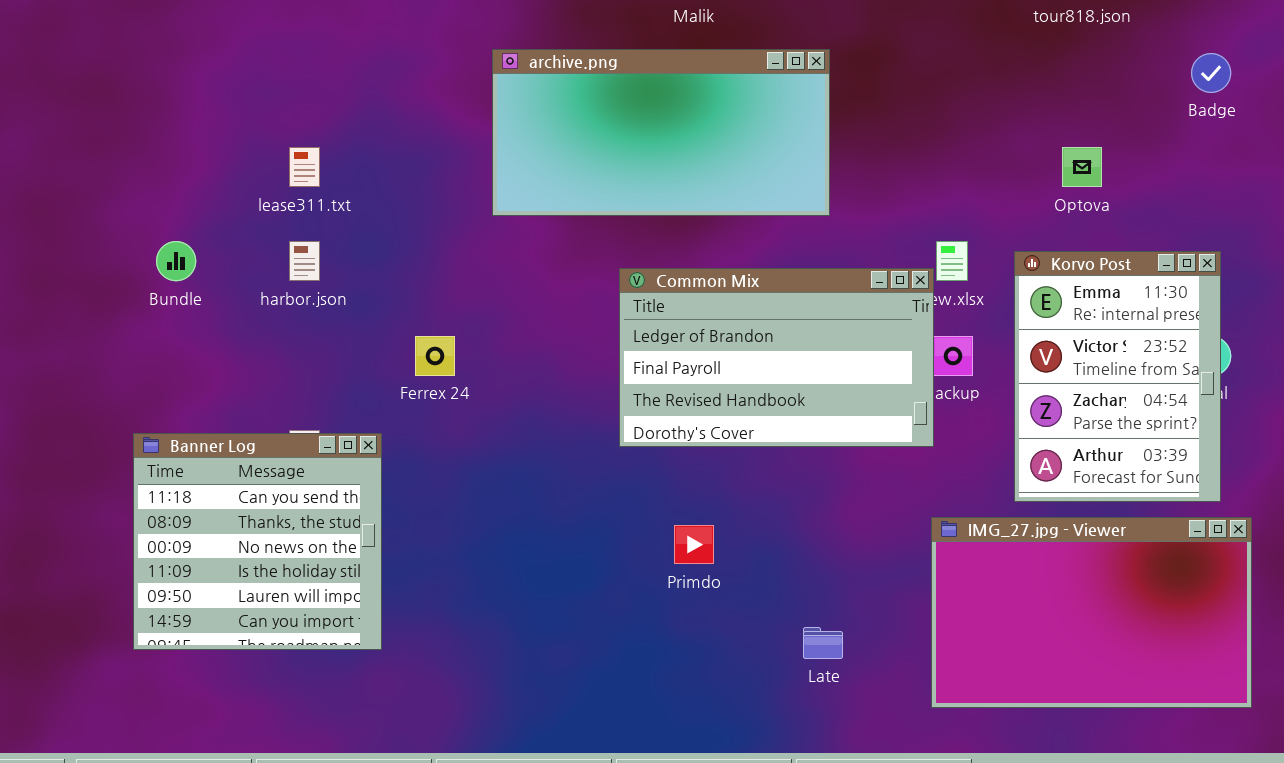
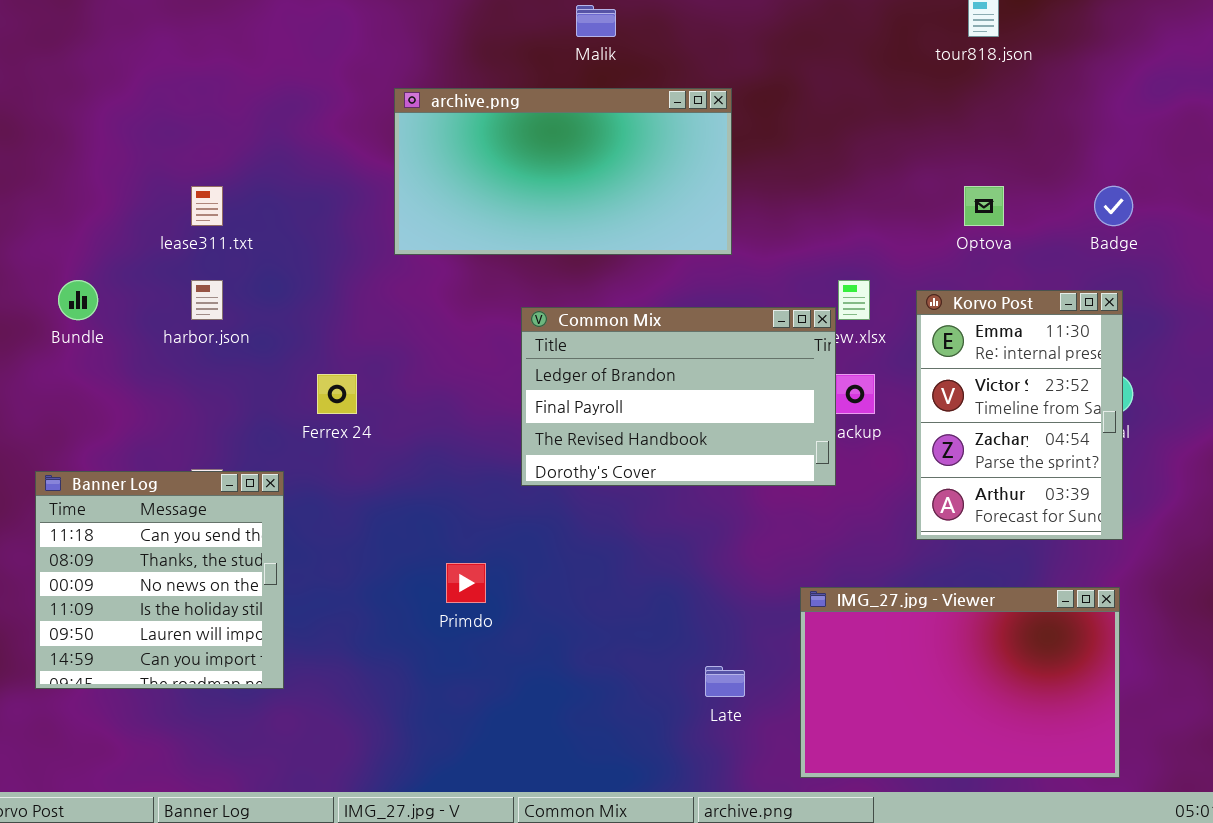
Badge: [1191,53,1231,93] -> [1094,186,1133,226], moved
IMG_27.jpg - Viewer: [931,517,1252,708] -> [800,587,1120,778], moved
Primdo: [674,525,714,564] -> [446,563,486,603], moved

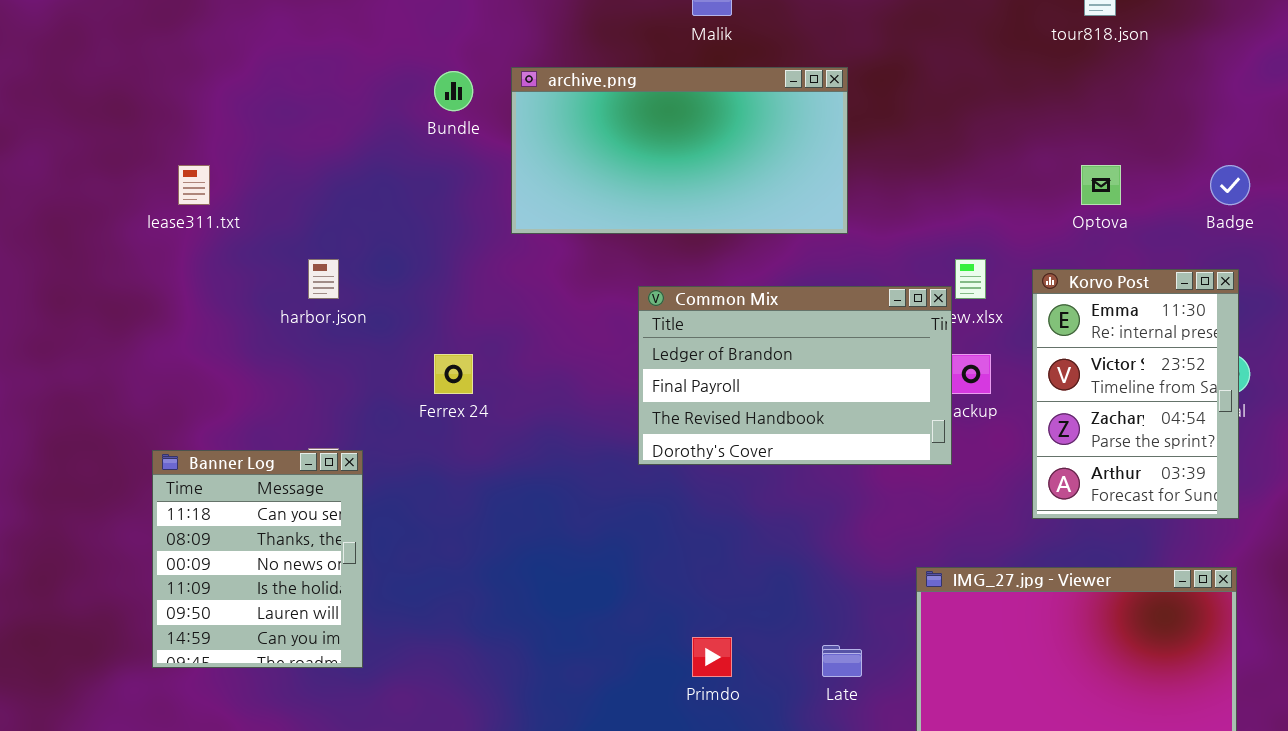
lease311.txt: [191,186,223,226] -> [178,165,210,205], moved
Bundle: [58,280,98,320] -> [434,71,473,111], moved
Banner Log: [35,471,284,689] -> [152,450,363,668], resized
Primdo: [446,563,486,603] -> [692,637,732,677], moved

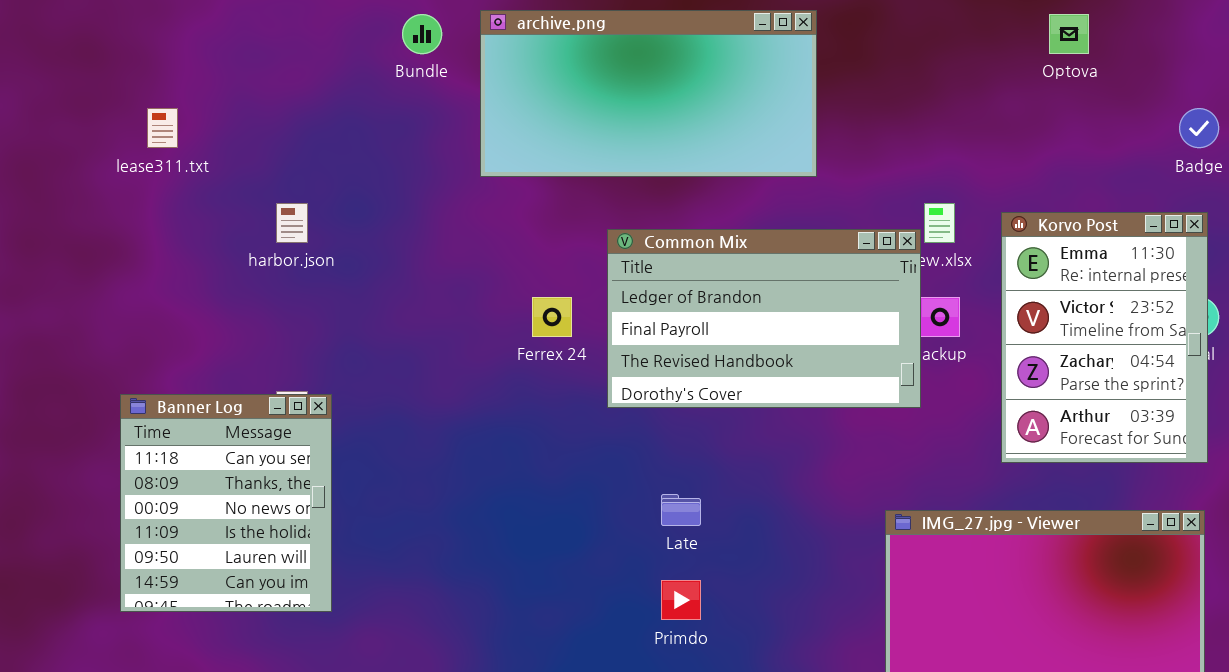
Optova: [1081,165,1121,205] -> [1049,14,1089,54], moved
Ferrex 24: [434,354,473,394] -> [532,297,572,337], moved
Late: [822,645,862,677] -> [661,494,701,526], moved

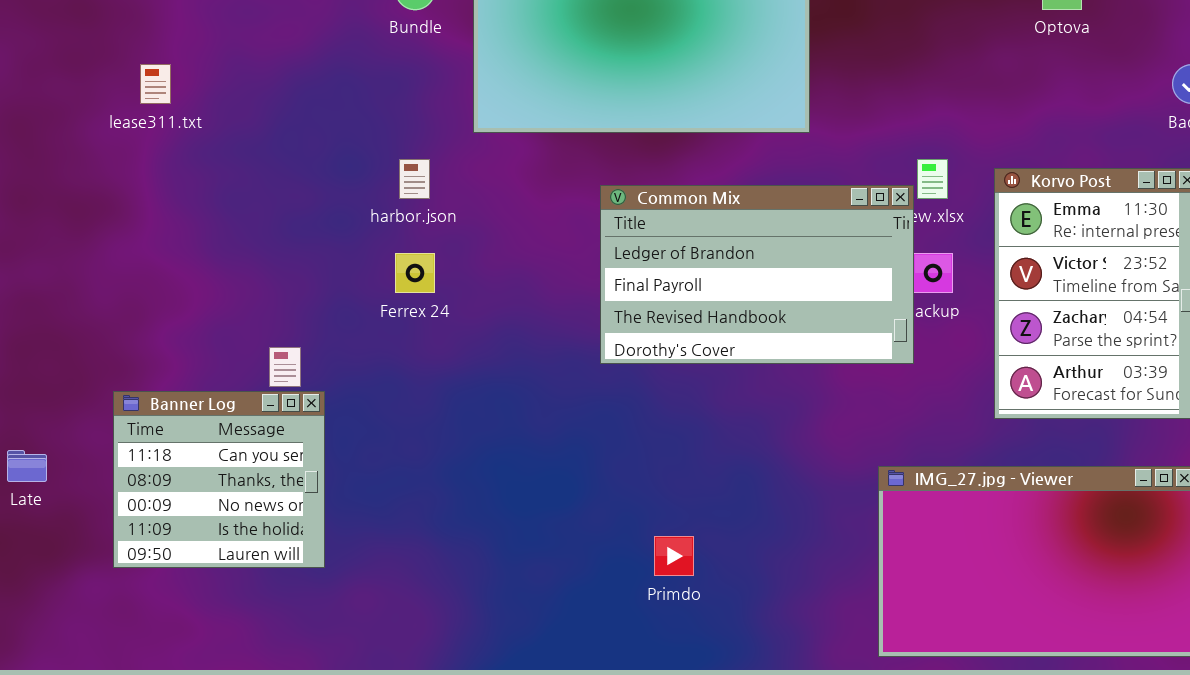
harbor.json: [276,203,308,243] -> [399,159,430,199], moved
Ferrex 24: [532,297,572,337] -> [395,253,435,293], moved
Banner Log: [120,394,332,612] -> [113,391,325,568], resized
Late: [661,494,701,526] -> [7,450,47,482], moved

